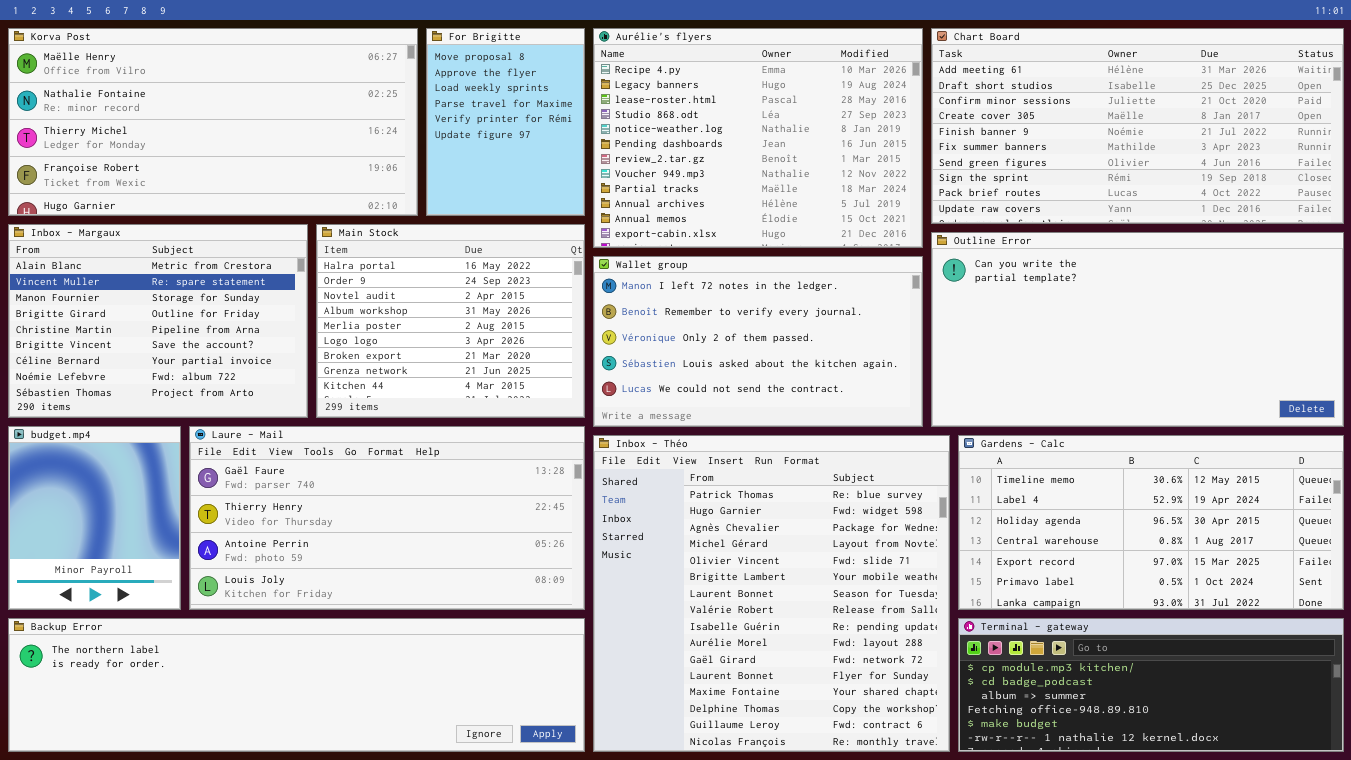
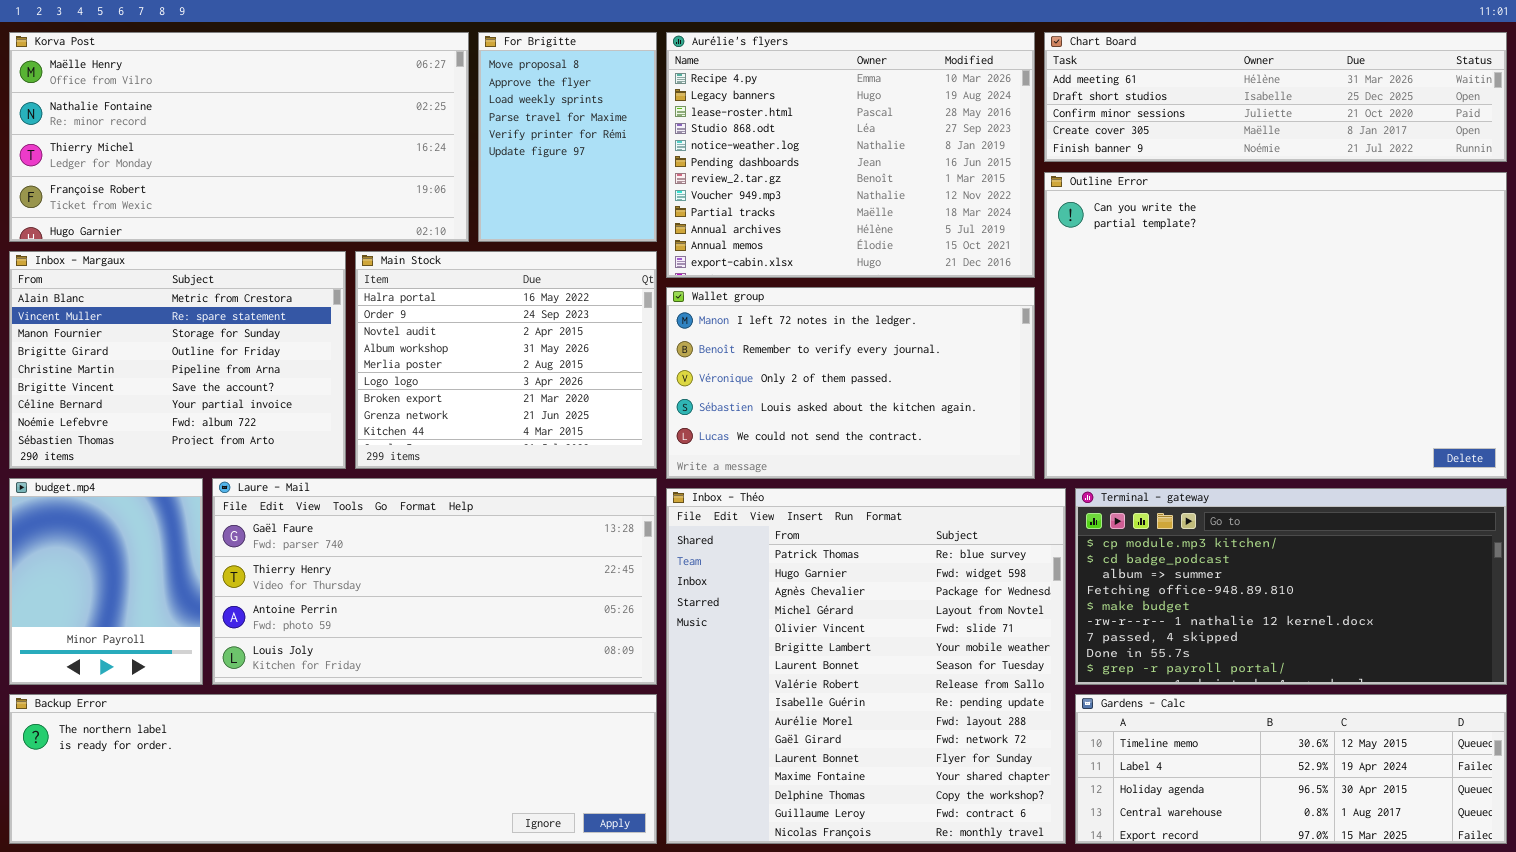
Chart Board: [931,28,1344,224] -> [1044,32,1507,162], resized
Outline Error: [931,232,1344,427] -> [1044,172,1507,479], resized
Gardens - Calc: [958,435,1344,610] -> [1075,694,1507,844], moved, resized
Terminal - gateway: [958,618,1344,752] -> [1075,488,1507,685], moved, resized

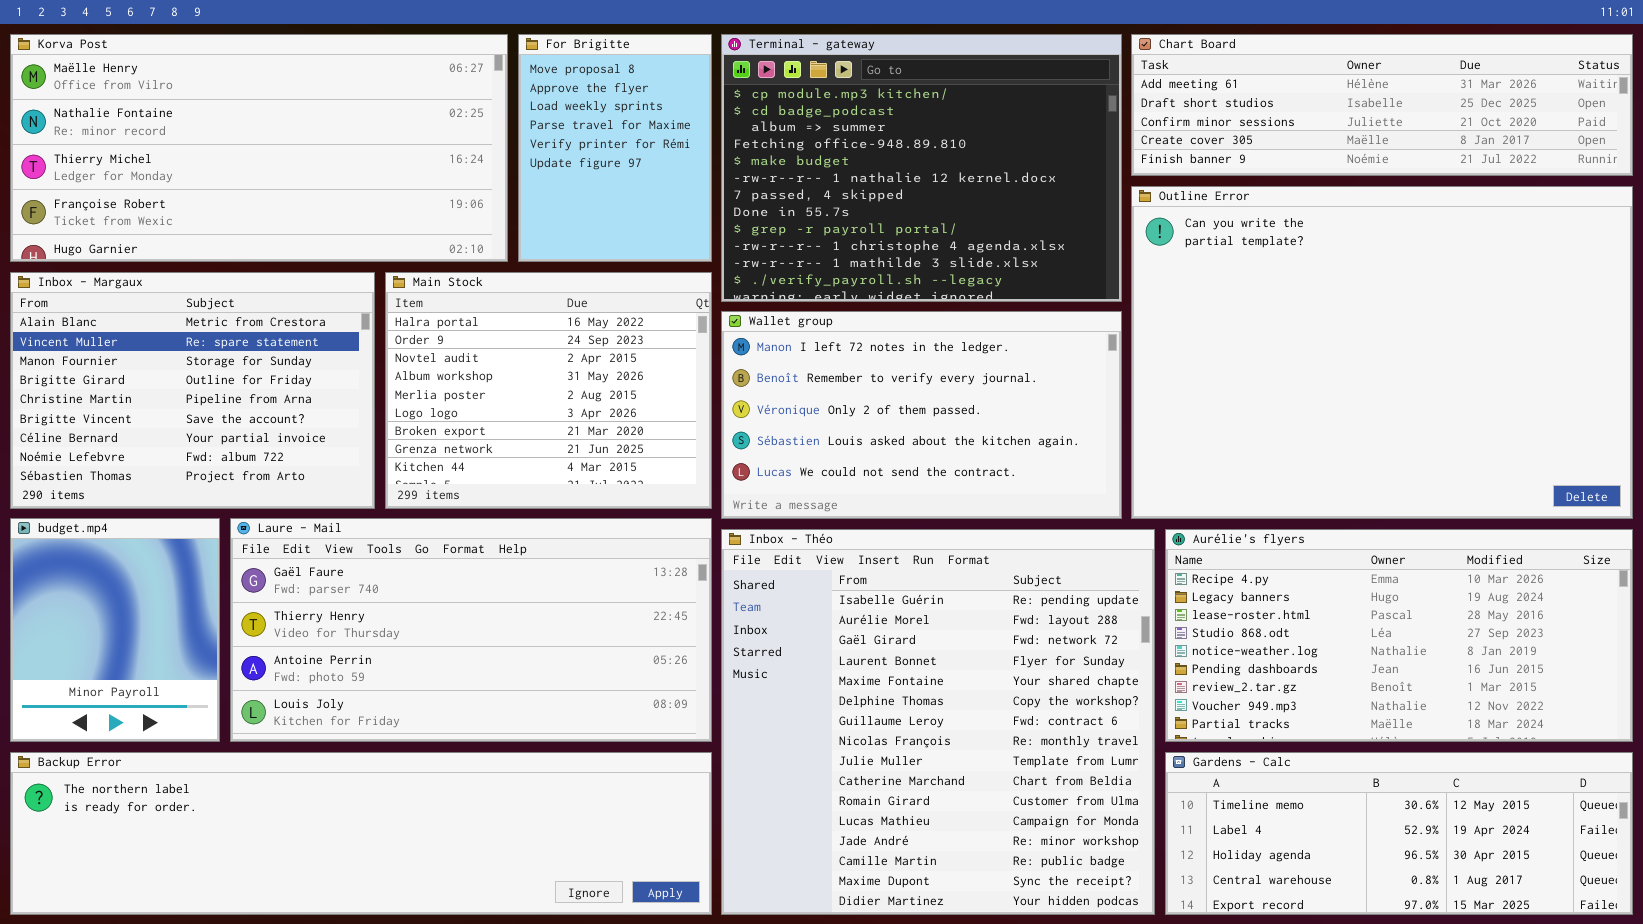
Aurélie's flyers: [666,32,1035,278] -> [1165,529,1633,742], moved, resized
Inbox - Théo: [666,488,1066,844] -> [721,529,1155,915], scrolled down 8 rows
Terminal - gateway: [1075,488,1507,685] -> [721,34,1122,302], moved, resized

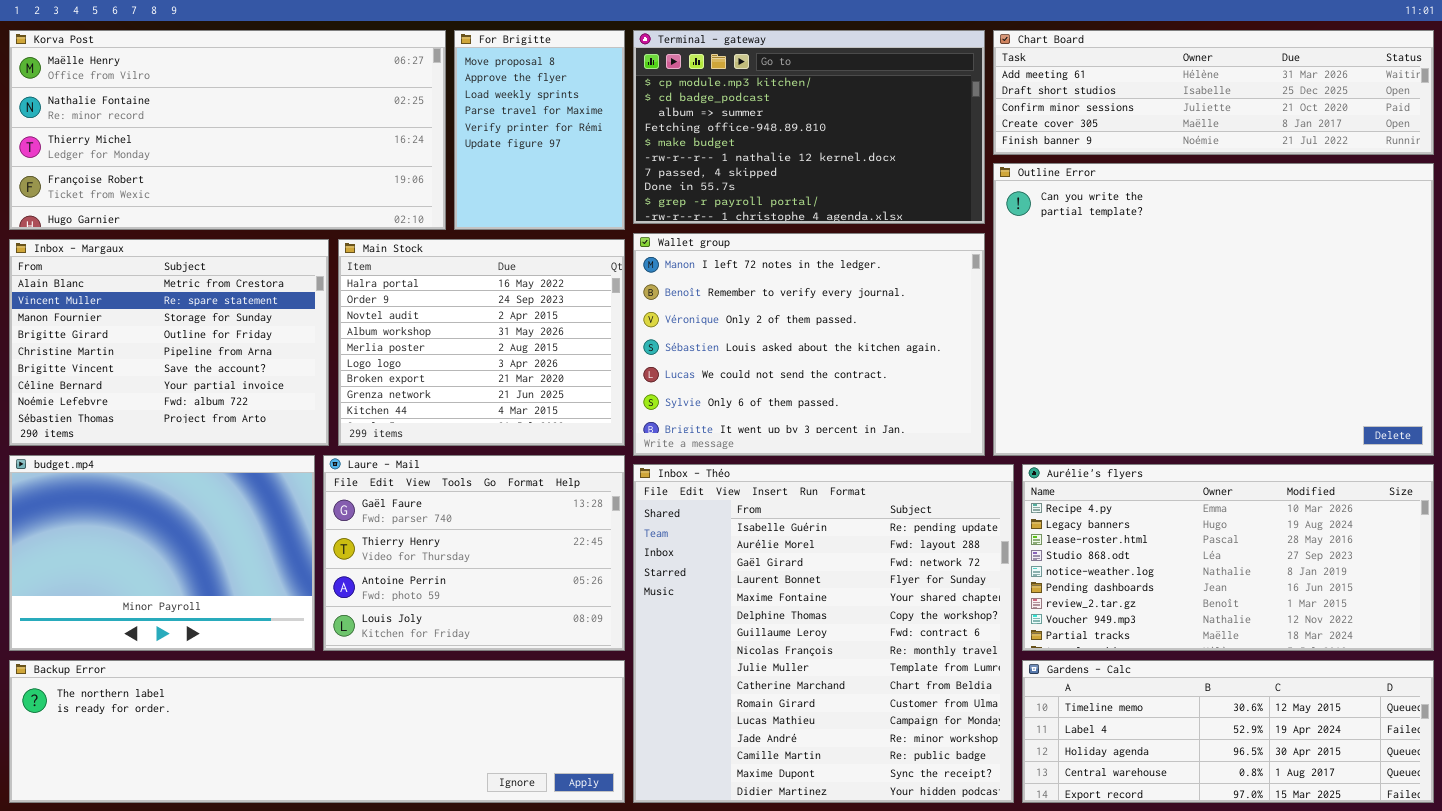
Terminal - gateway: [721,34,1122,302] -> [633,30,985,224], resized
Wallet group: [721,311,1122,519] -> [633,233,985,456], resized
budget.mp4: [10,518,220,742] -> [9,455,315,651], resized
Laure - Mail: [230,518,712,742] -> [323,455,625,651], resized

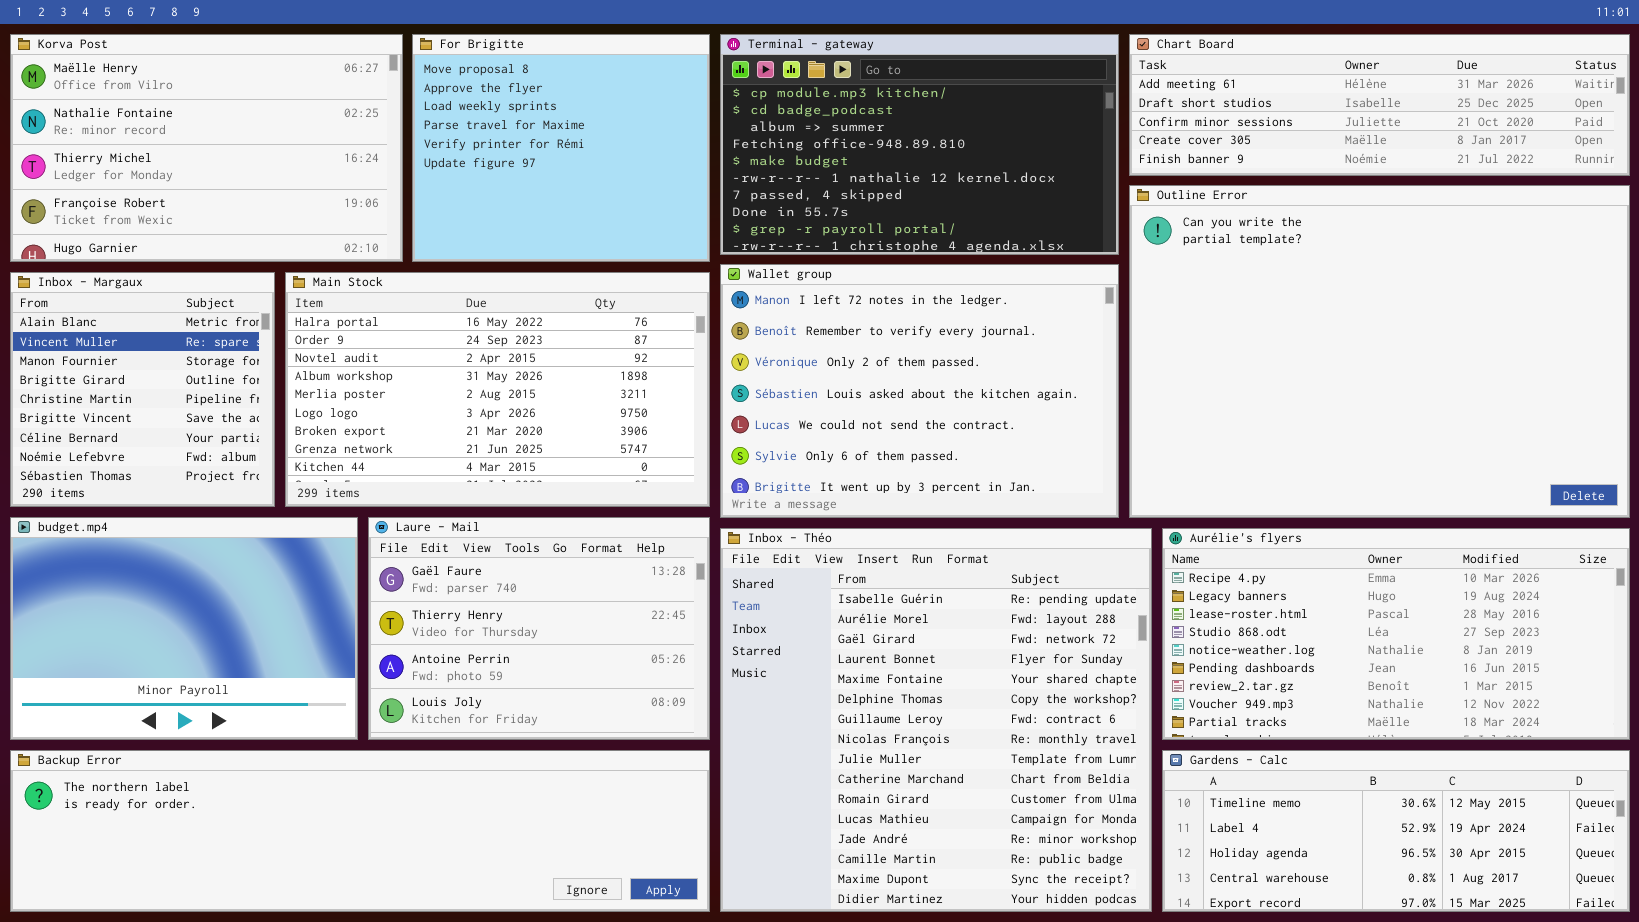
Korva Post: [9,30,446,230] -> [10,34,403,262], resized
For Brigitte: [454,30,625,230] -> [412,34,710,262], resized
Inbox - Margaux: [9,239,329,446] -> [10,272,275,507], resized
Main Stock: [338,239,625,446] -> [285,272,710,507], resized

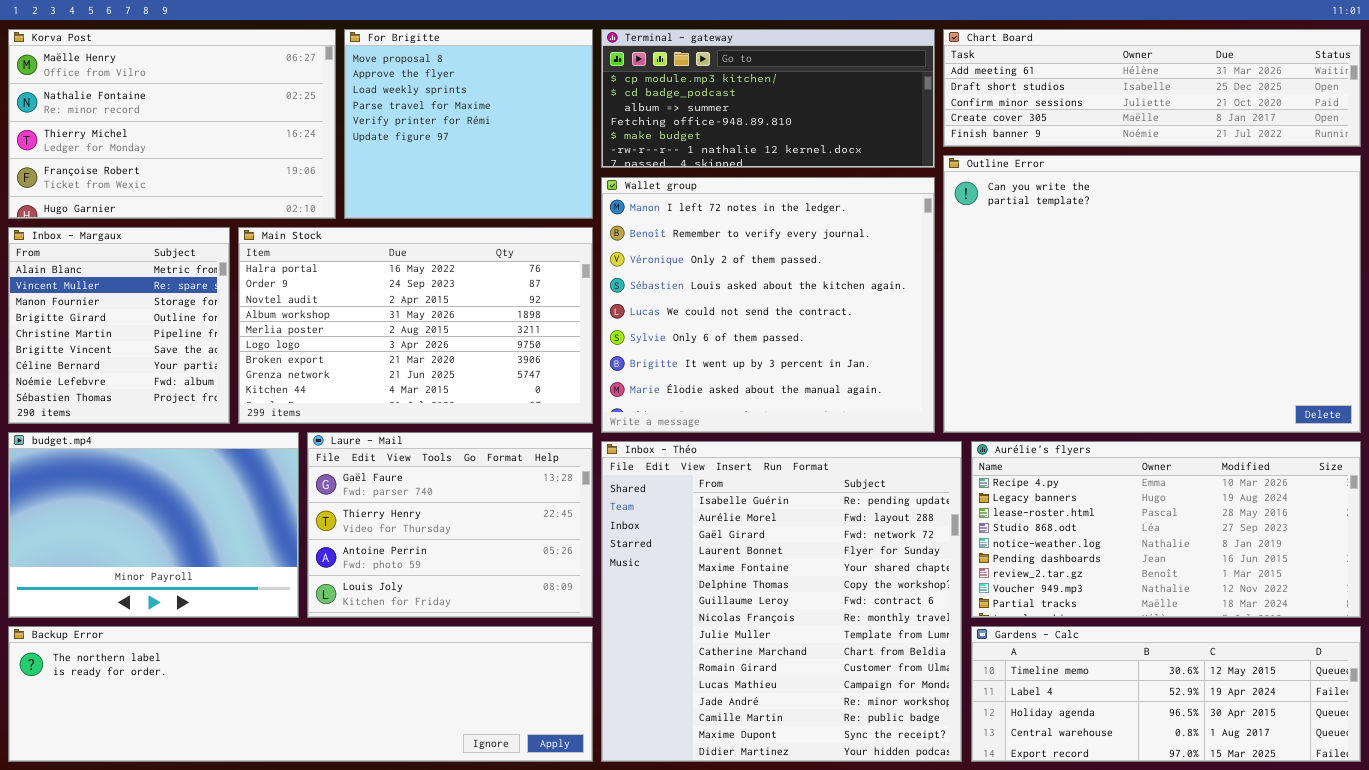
Terminal - gateway: [720,34,1119,255] -> [601,29,935,168], resized
Wallet group: [720,264,1119,518] -> [601,177,935,433], resized

